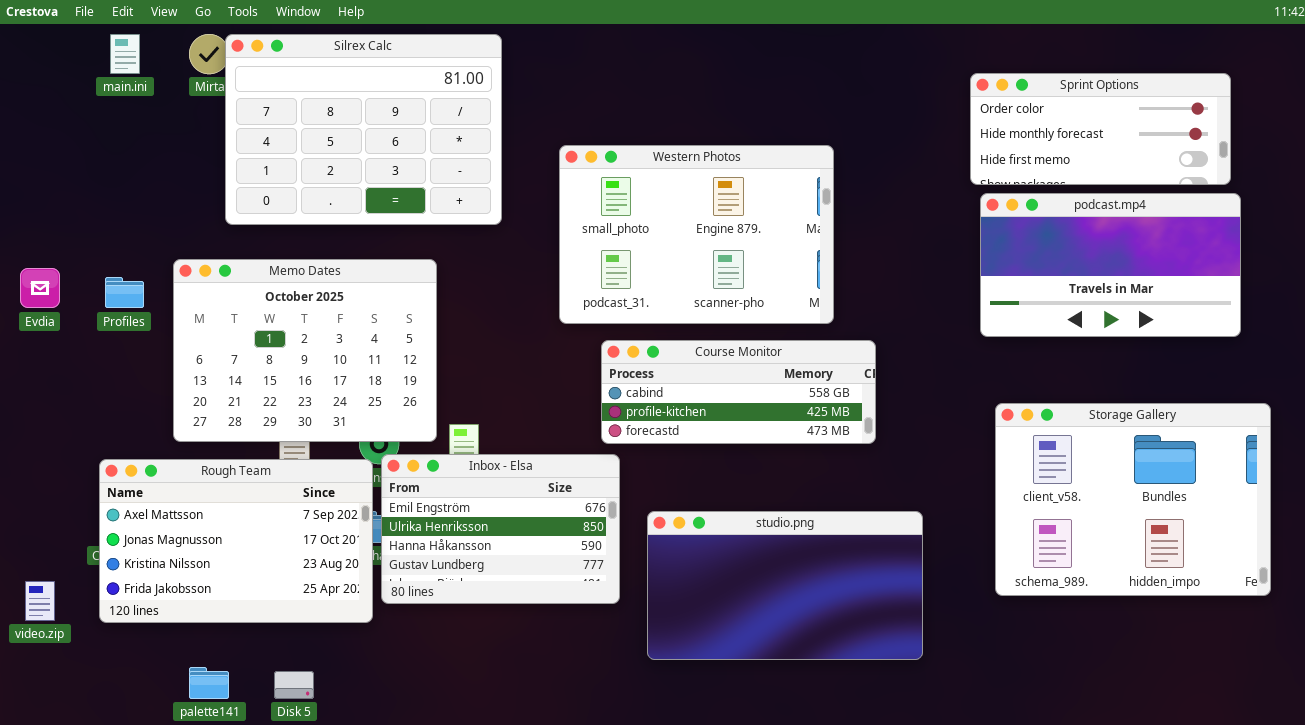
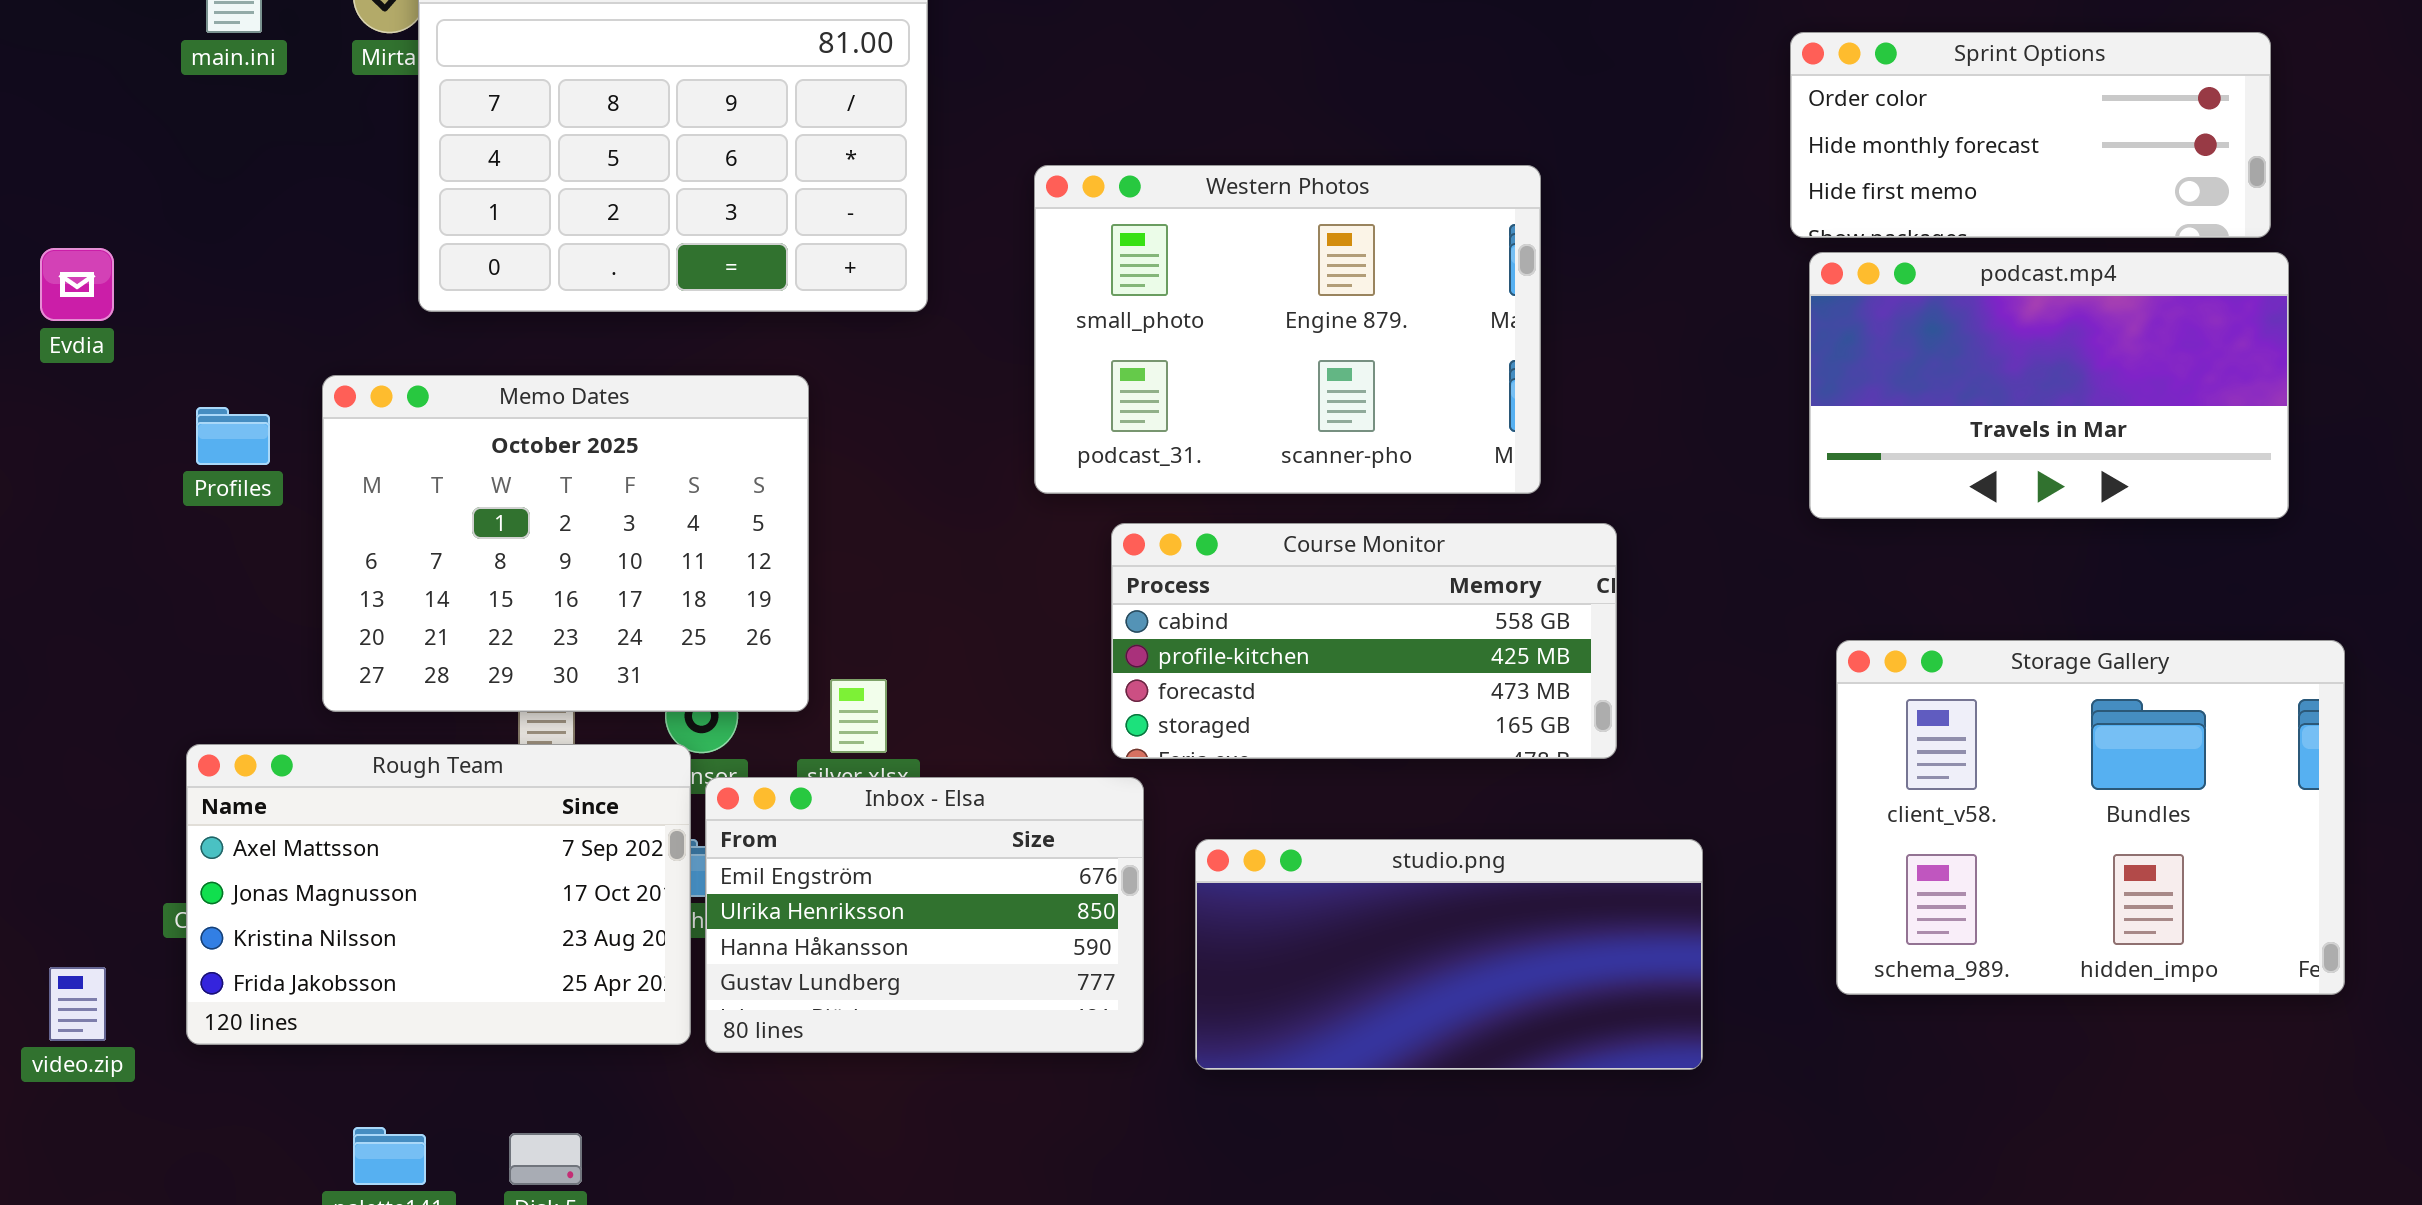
Evdia: [20,268,60,308] -> [40,248,114,321], moved
Course Monitor: [601,340,876,444] -> [1111,523,1617,759], resized
Inbox - Elsa: [381,454,620,604] -> [705,777,1144,1053], moved
studio.png: [647,511,923,660] -> [1195,839,1703,1070], resized

